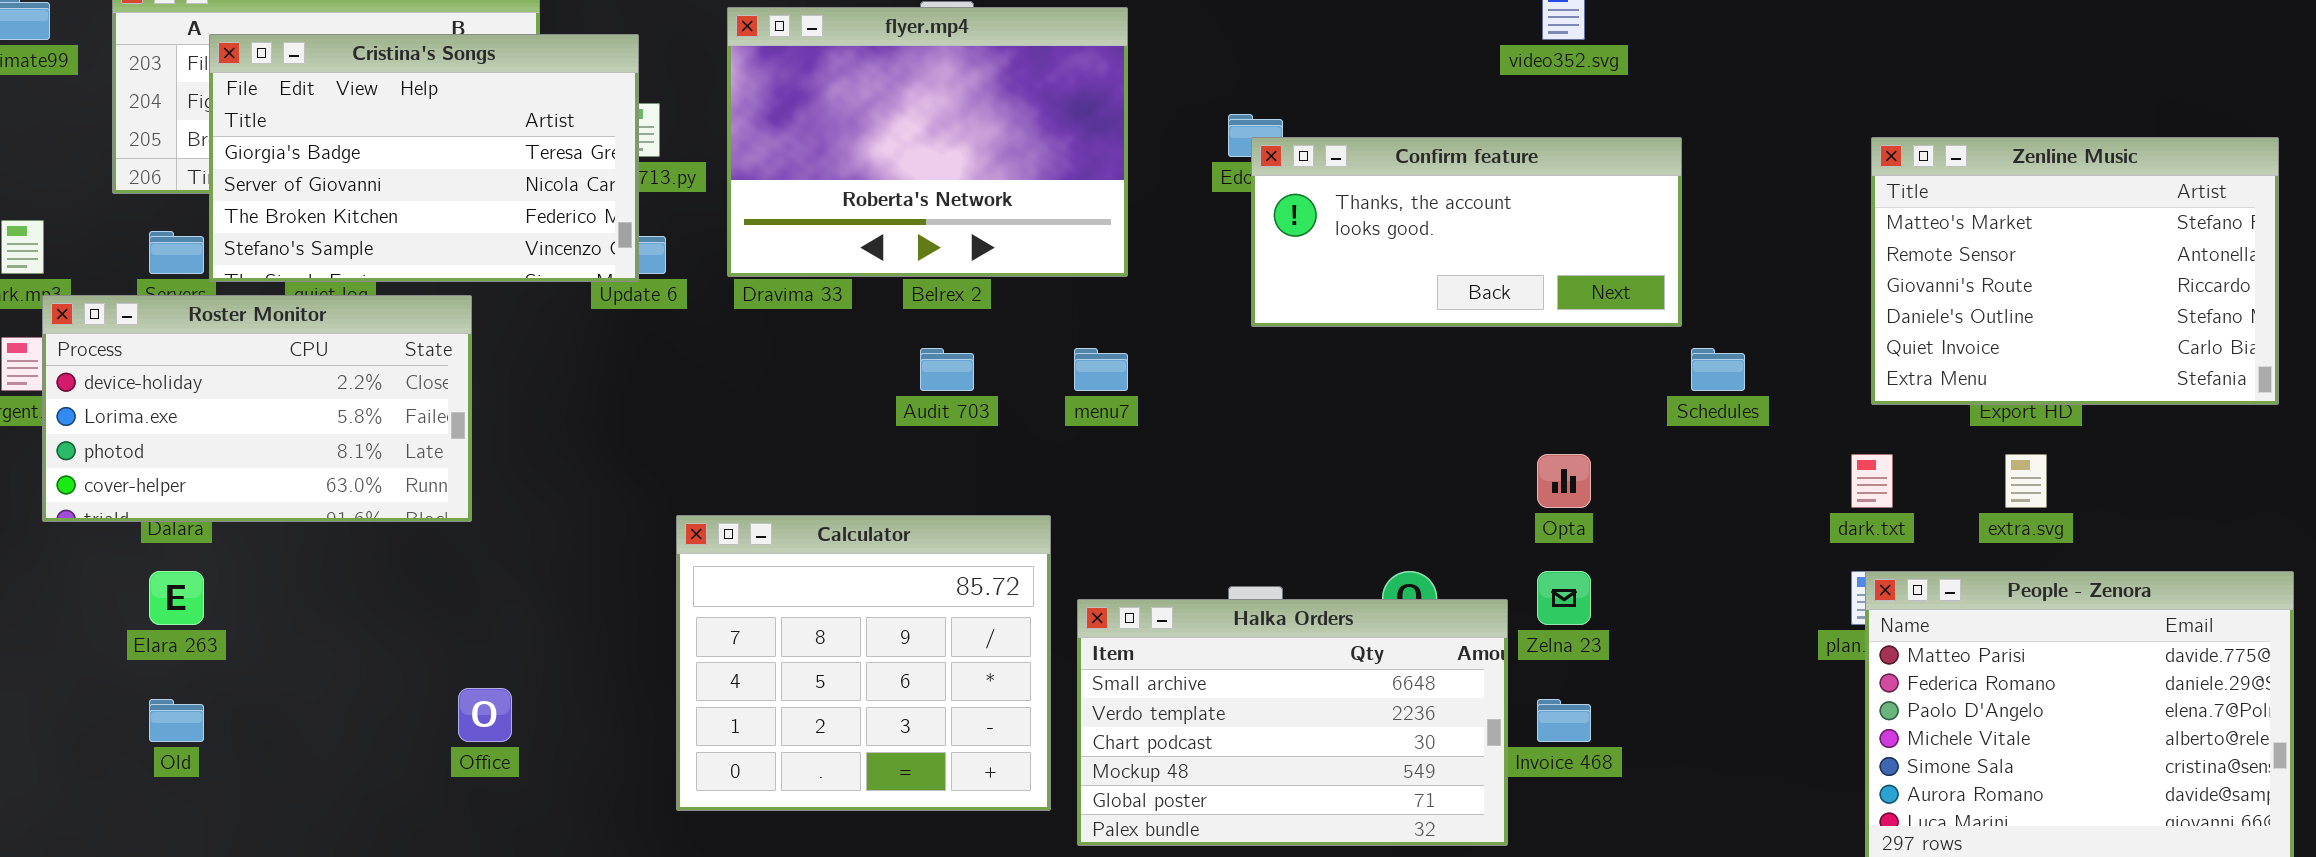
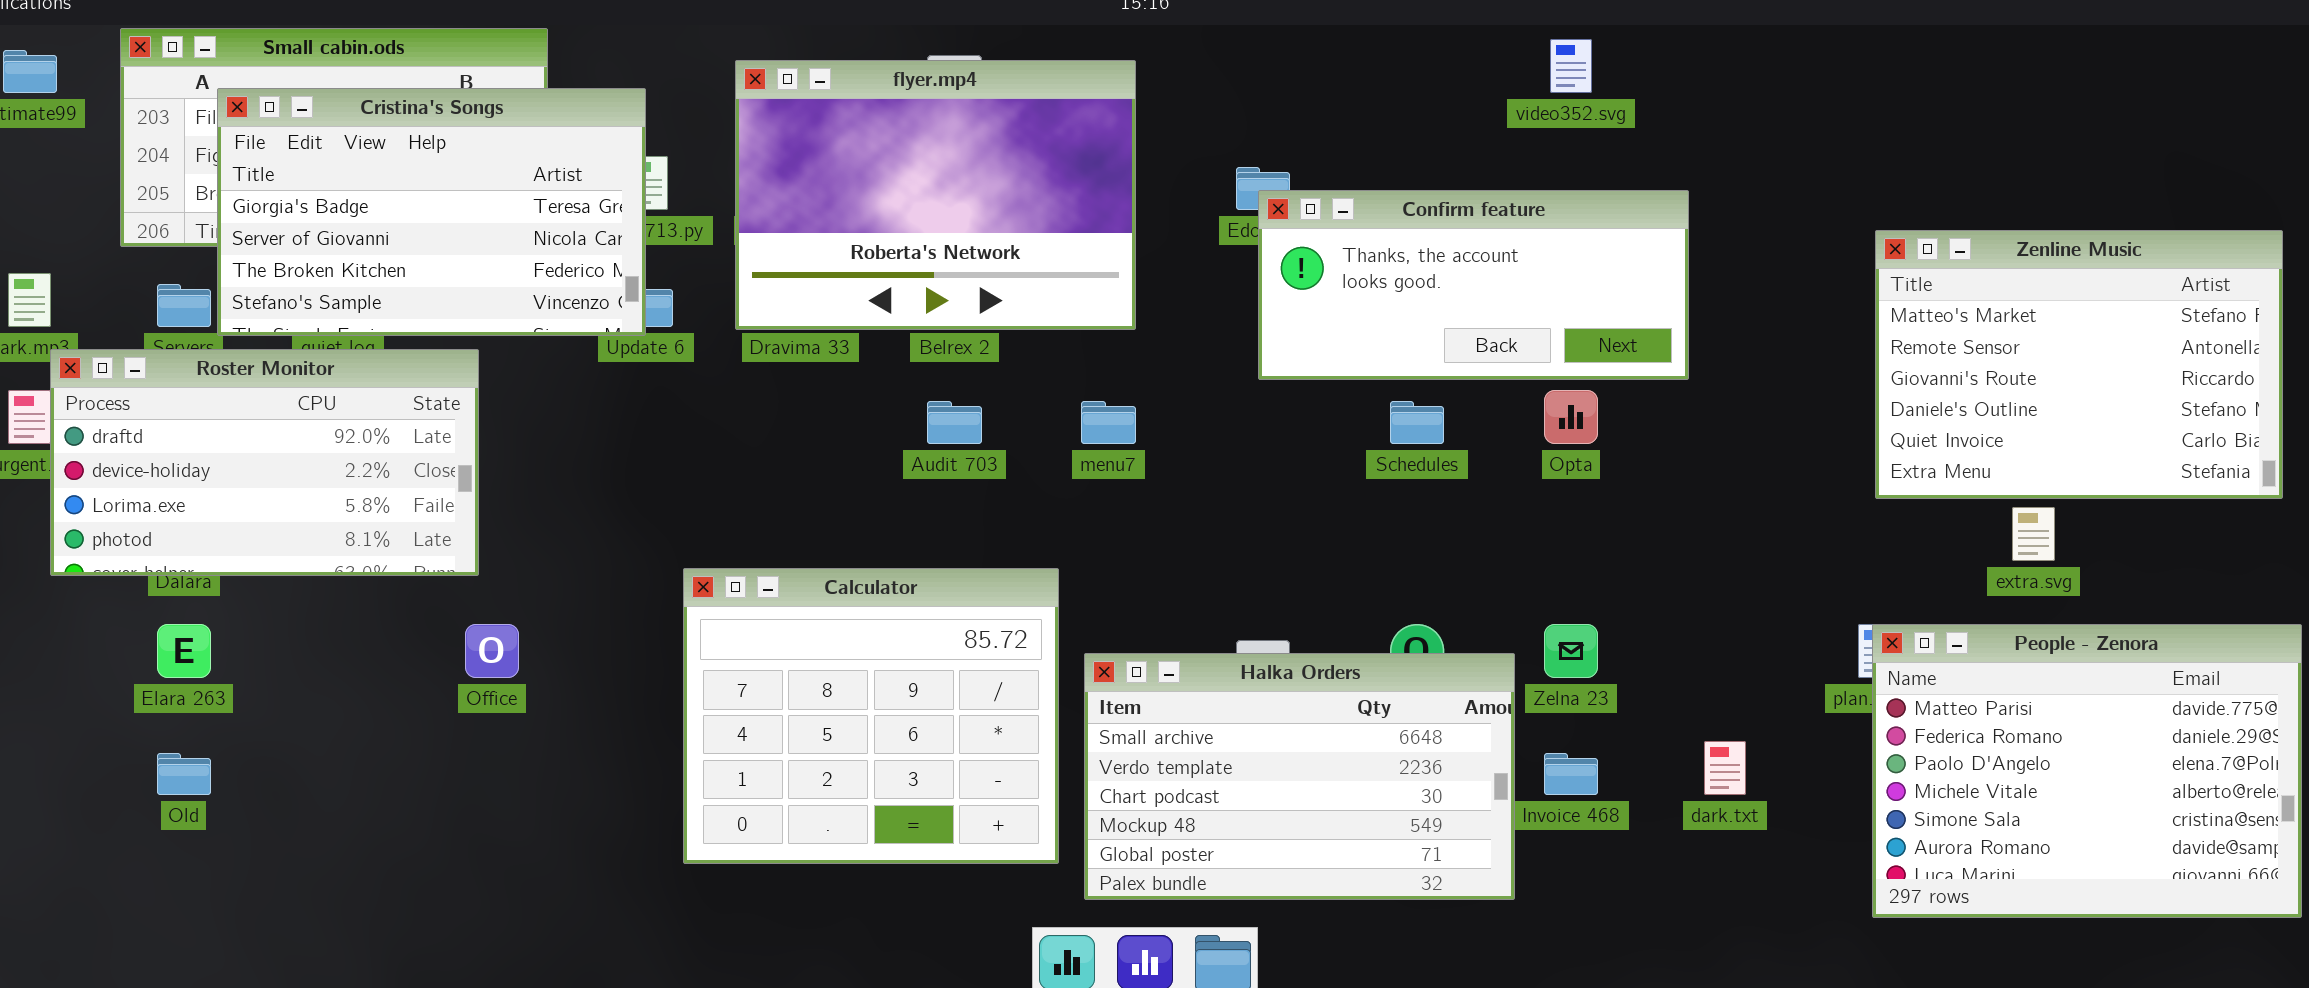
Zenline Music: [1871,137,2279,405] -> [1875,230,2283,499], moved
Roster Monitor: [42,295,472,522] -> [50,349,479,576], scrolled up 1 row
Schedules: [1691,348,1745,391] -> [1390,401,1444,444], moved
Opta: [1537,454,1591,508] -> [1544,390,1598,444], moved
dark.txt: [1851,454,1893,508] -> [1704,741,1746,795], moved
Office: [458,688,512,742] -> [465,624,519,678], moved

